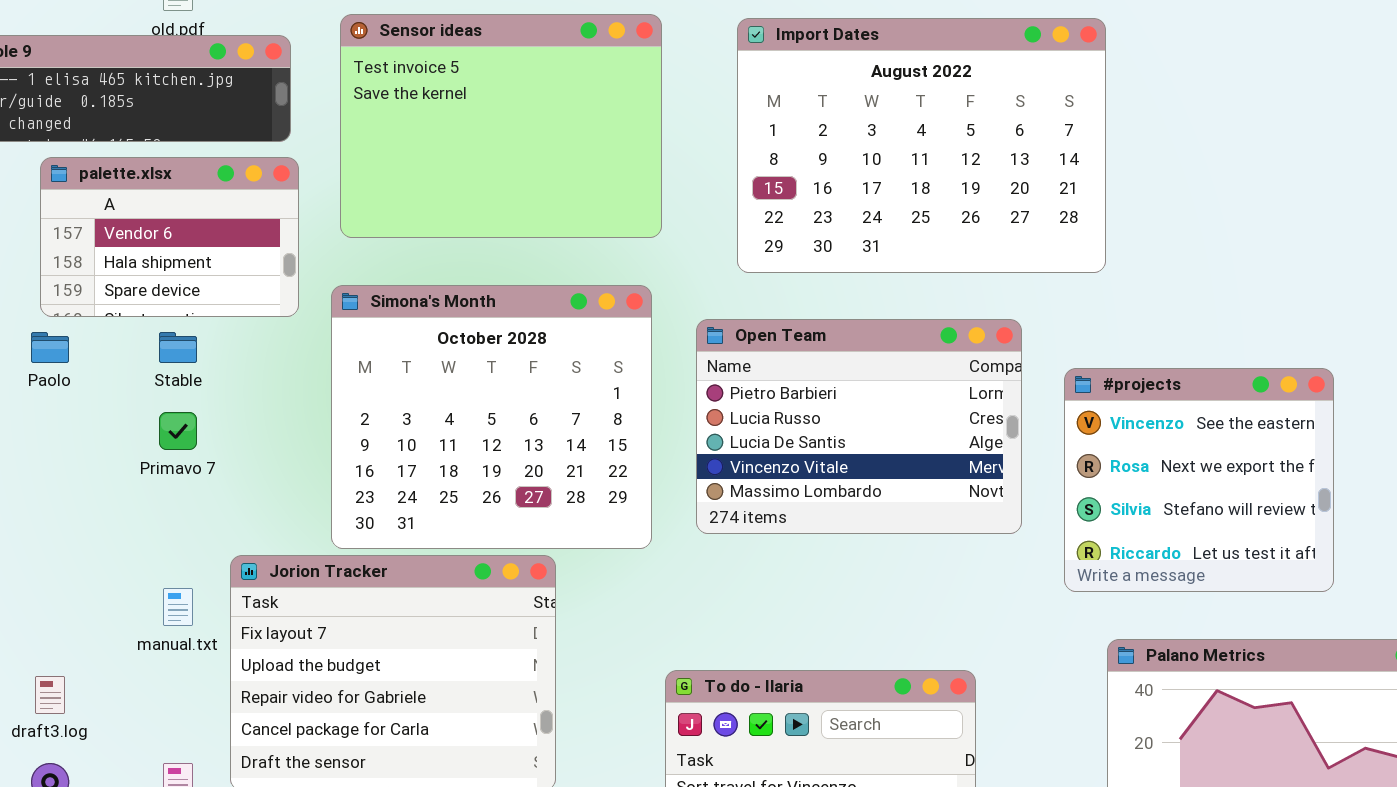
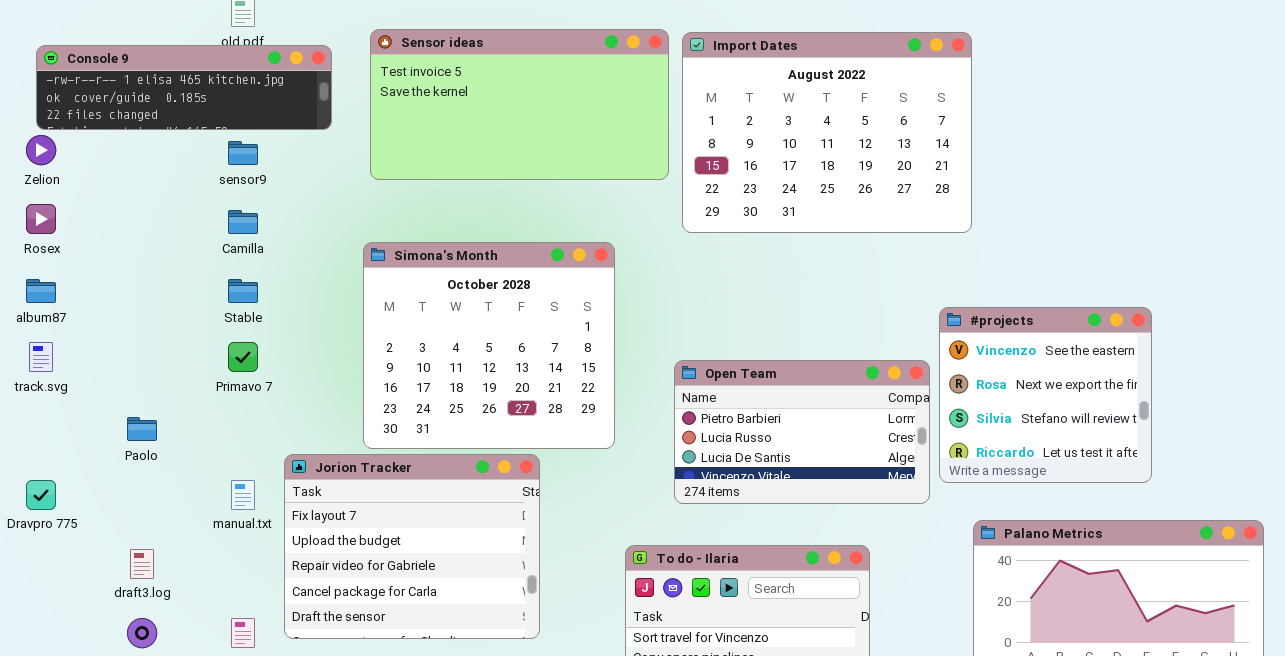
Sensor ideas: [340,14,662,238] -> [370,29,669,180], resized
palette.xlsx: [40,157,299,317] -> none, closed
Open Team: [696,319,1022,534] -> [674,360,930,504], moved, resized
Paolo: [31,332,69,363] -> [127,417,157,441], moved

